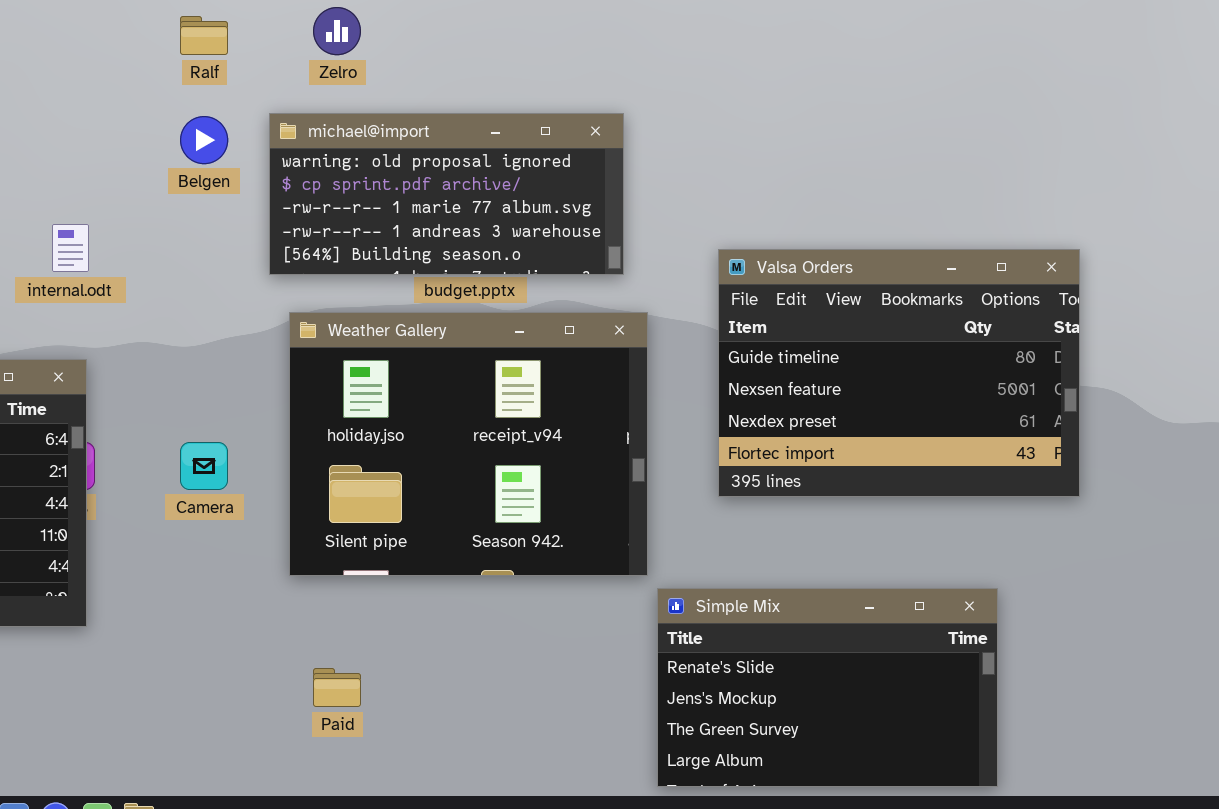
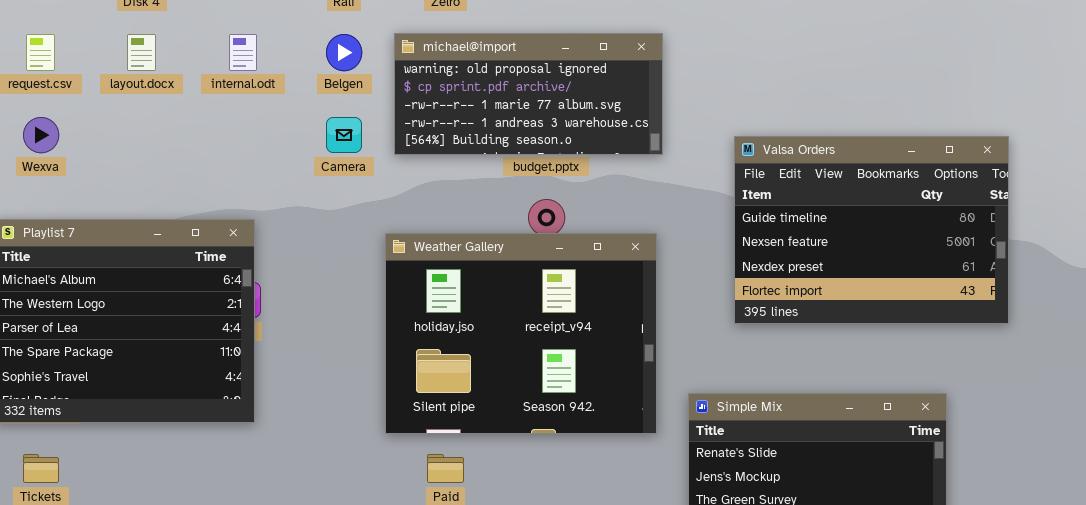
internal.odt: [52,224,89,272] -> [229,34,257,71], moved
Weather Gallery: [289,312,648,576] -> [385,233,657,434], moved
Camera: [180,442,228,490] -> [326,117,362,153], moved

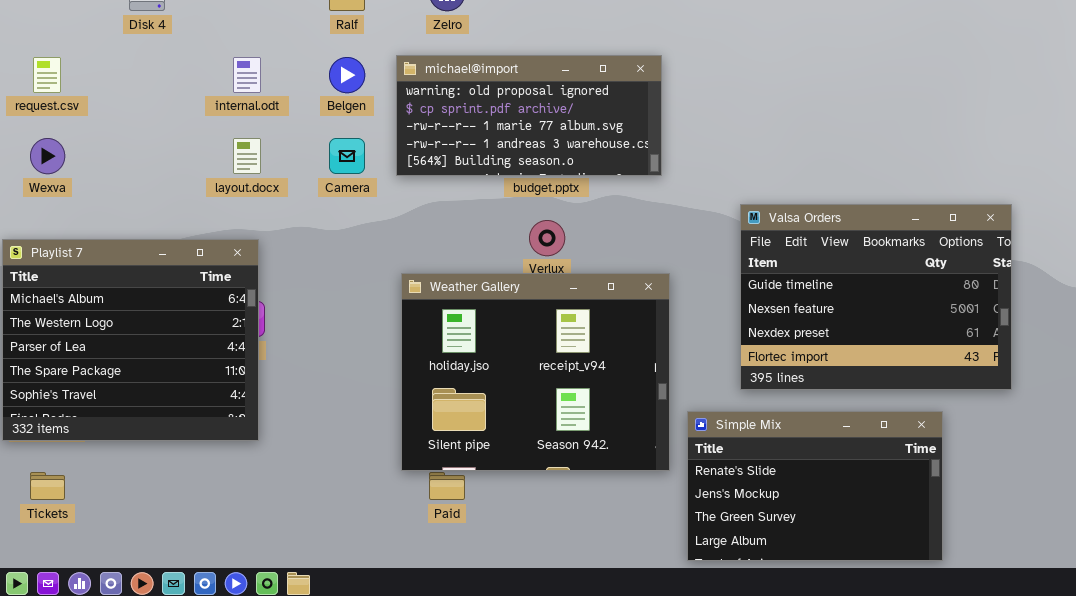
layout.docx: [127,34,156,71] -> [233,138,261,174], moved
Valsa Orders: [734,136,1009,324] -> [740,204,1012,390], moved
Weather Gallery: [385,233,657,434] -> [401,273,670,471], moved

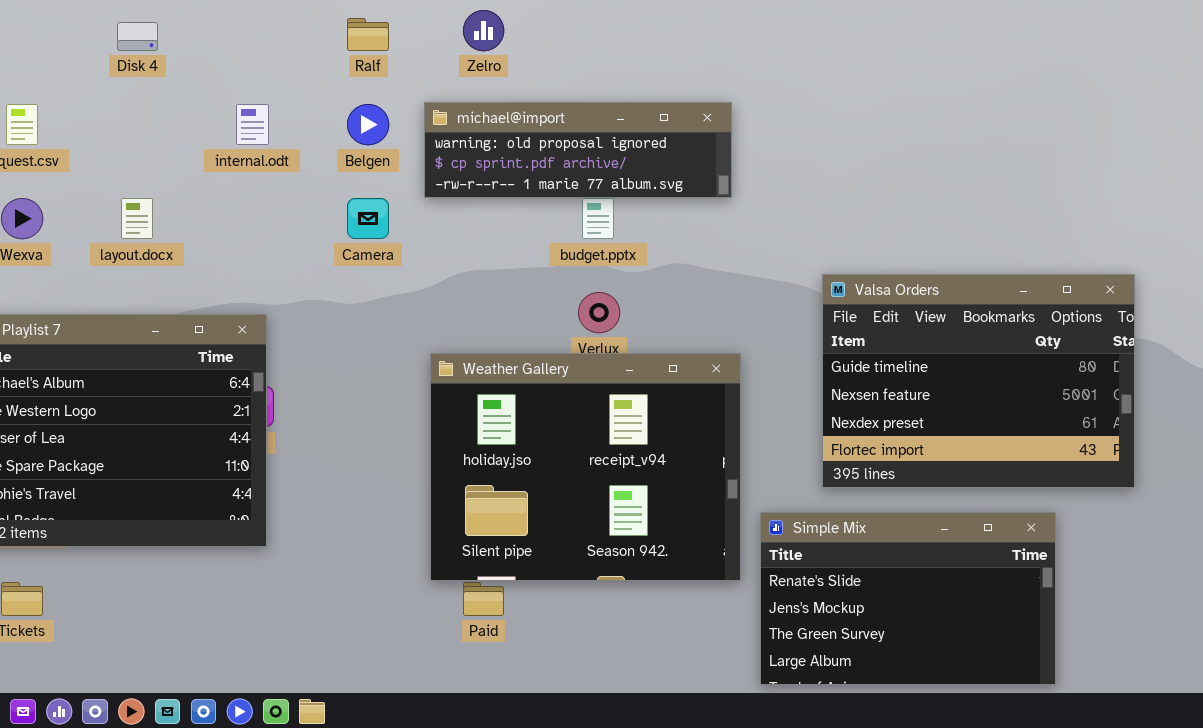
michael@import: [396,55,662,176] -> [424,102,732,198], resized
layout.docx: [233,138,261,174] -> [121,198,153,239], moved

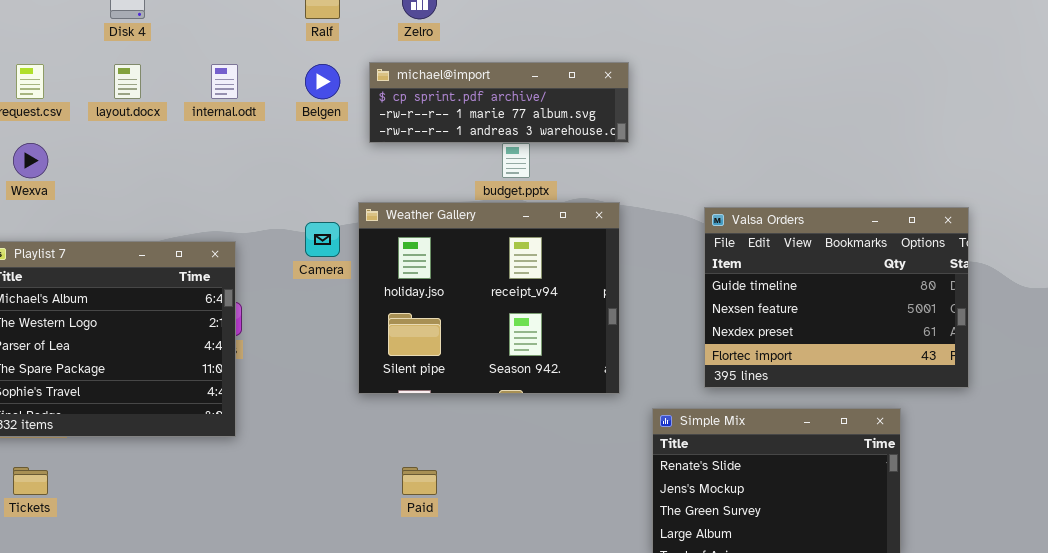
michael@import: [424,102,732,198] -> [369,62,629,143], scrolled down 1 row
layout.docx: [121,198,153,239] -> [114,64,141,99], moved
Camera: [347,198,389,239] -> [305,222,340,257], moved
Weather Gallery: [430,353,741,581] -> [358,202,620,394], moved

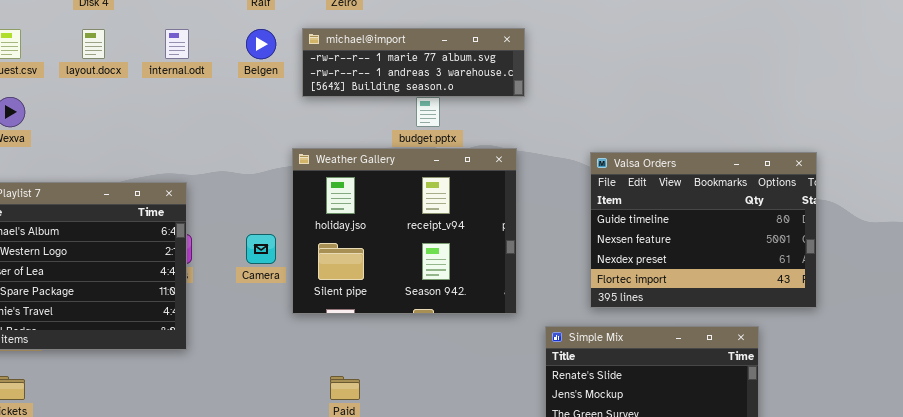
michael@import: [369,62,629,143] -> [302,28,525,97], scrolled down 1 row
Camera: [305,222,340,257] -> [246,234,276,264], moved

